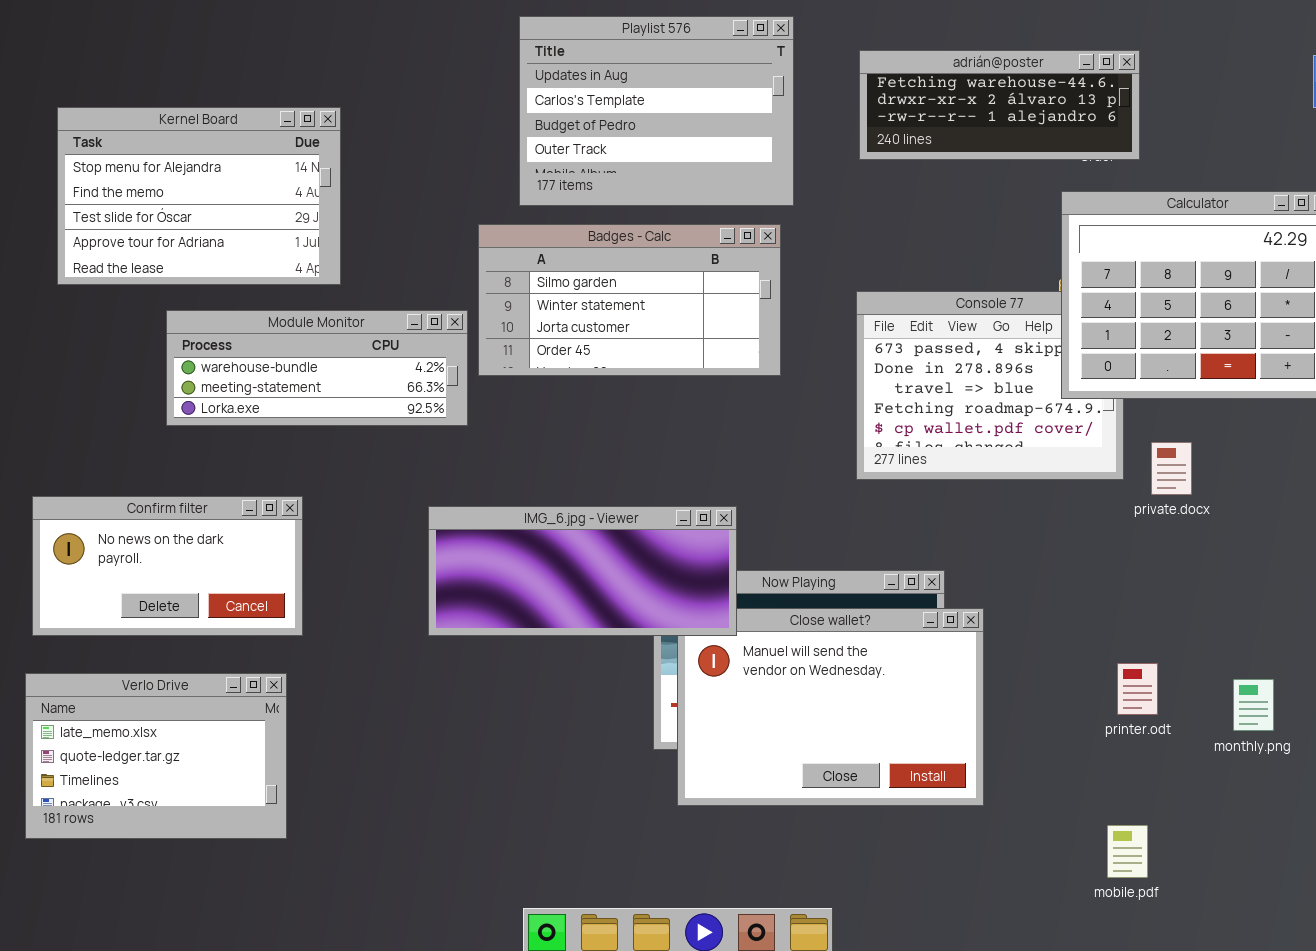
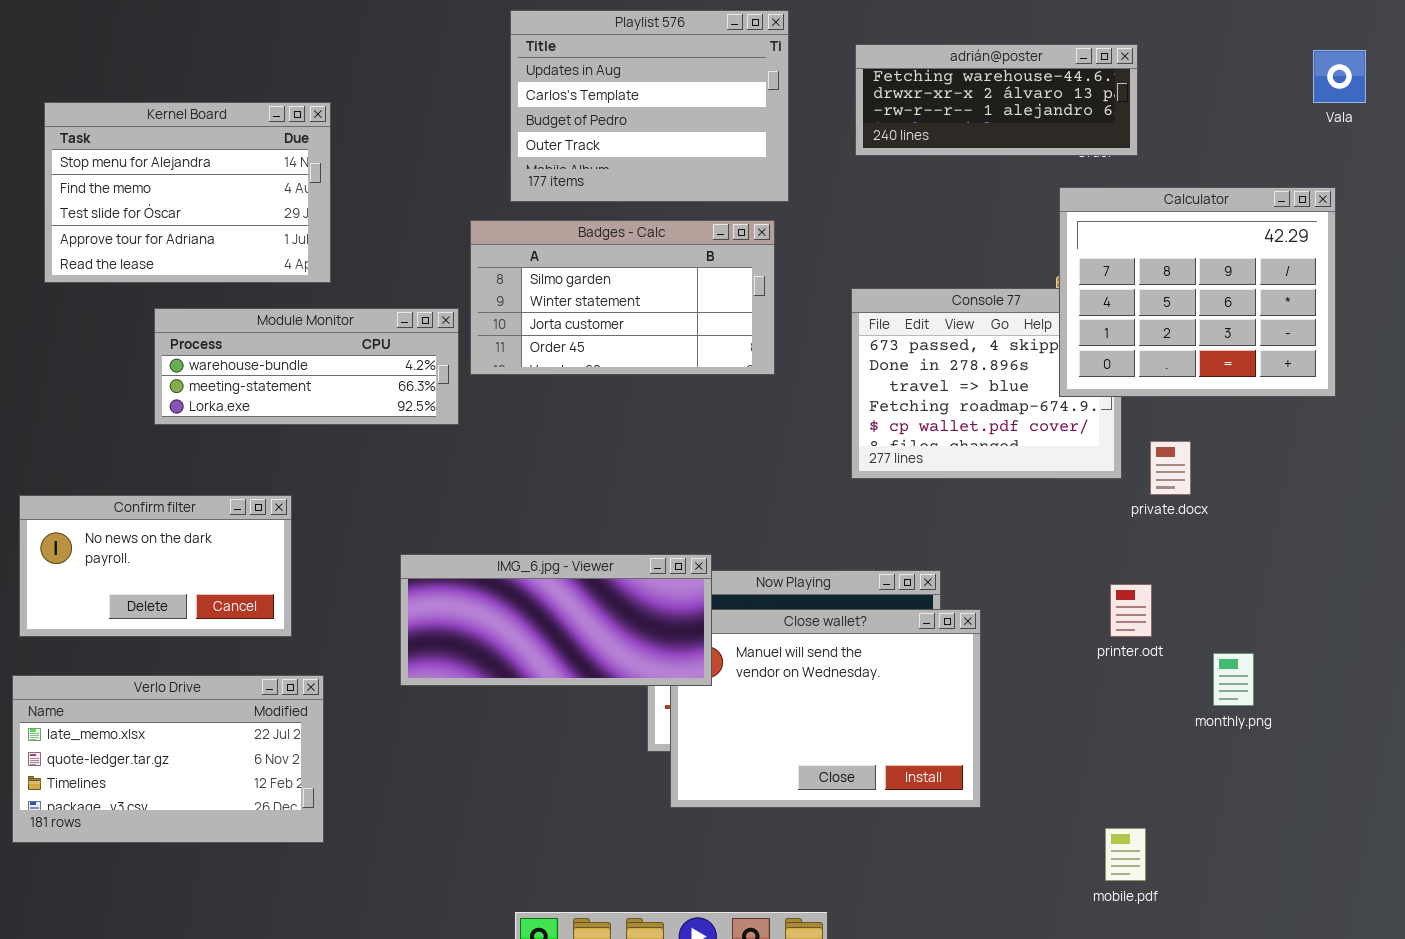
IMG_6.jpg - Viewer: [428,506,737,636] -> [400,554,712,686], moved
printer.odt: [1117,663,1158,715] -> [1110,584,1152,637], moved
Verlo Drive: [25,673,287,839] -> [12,675,324,843], resized
monthly.png: [1233,679,1274,731] -> [1213,653,1254,706], moved

